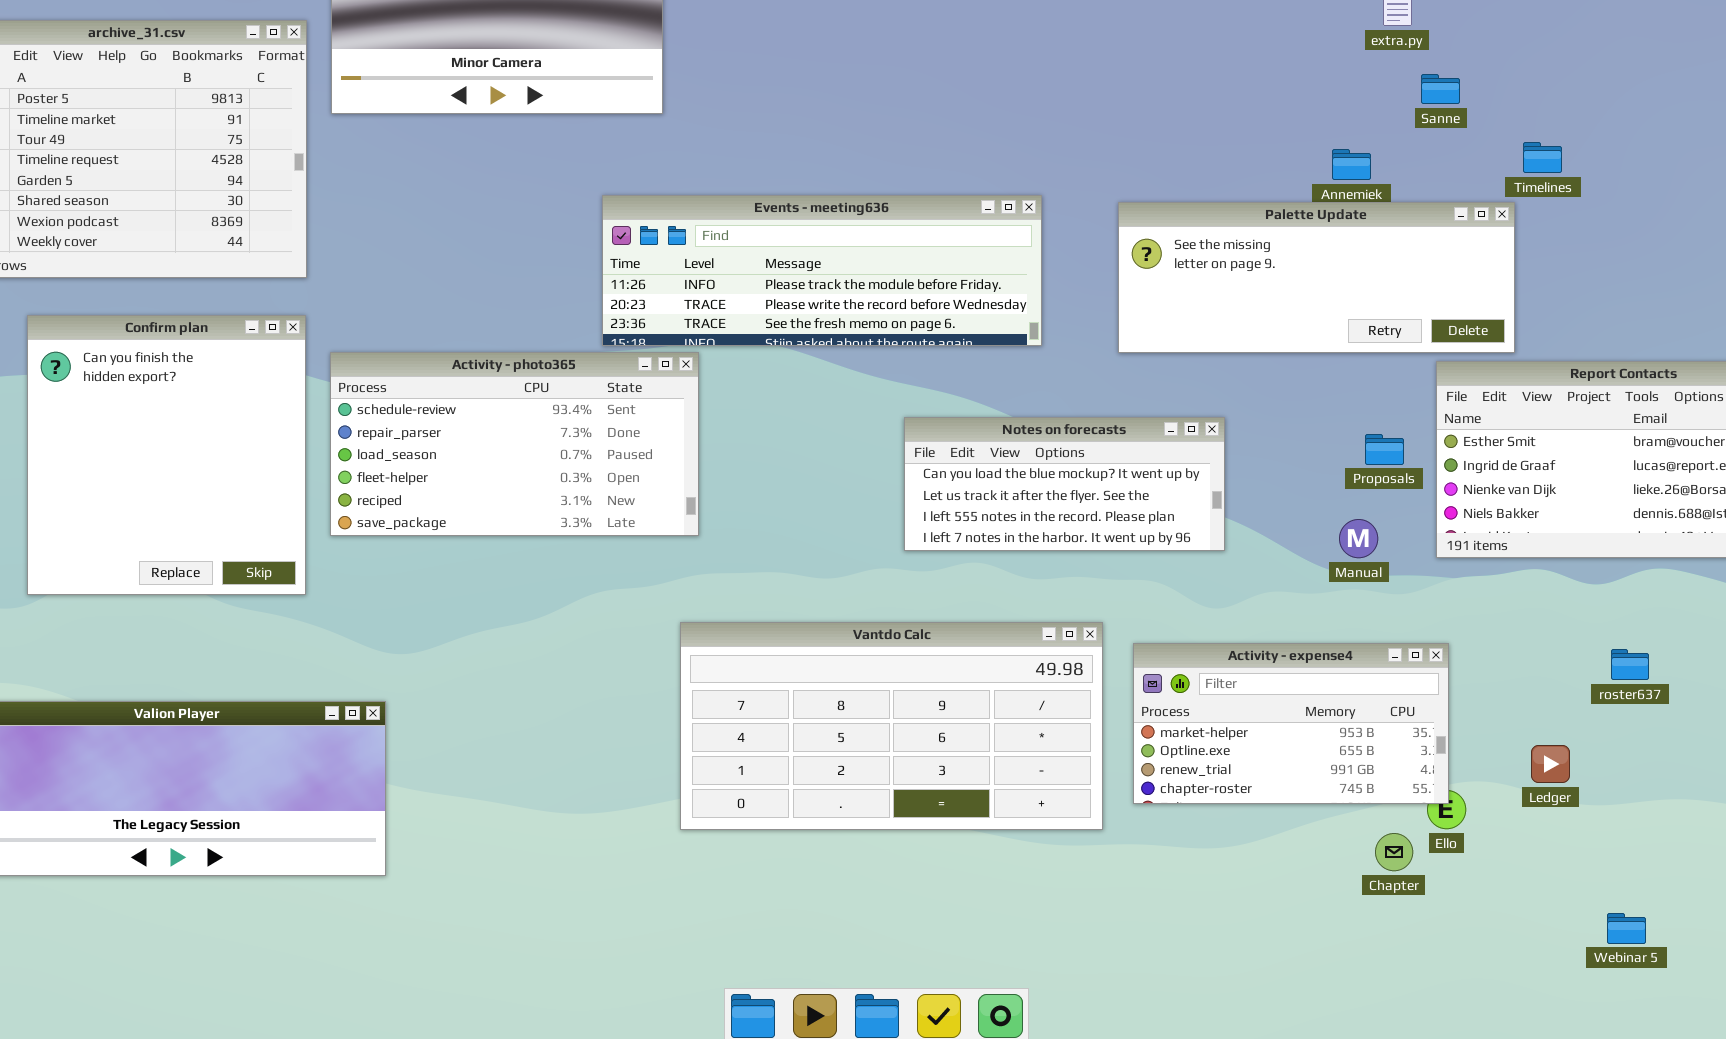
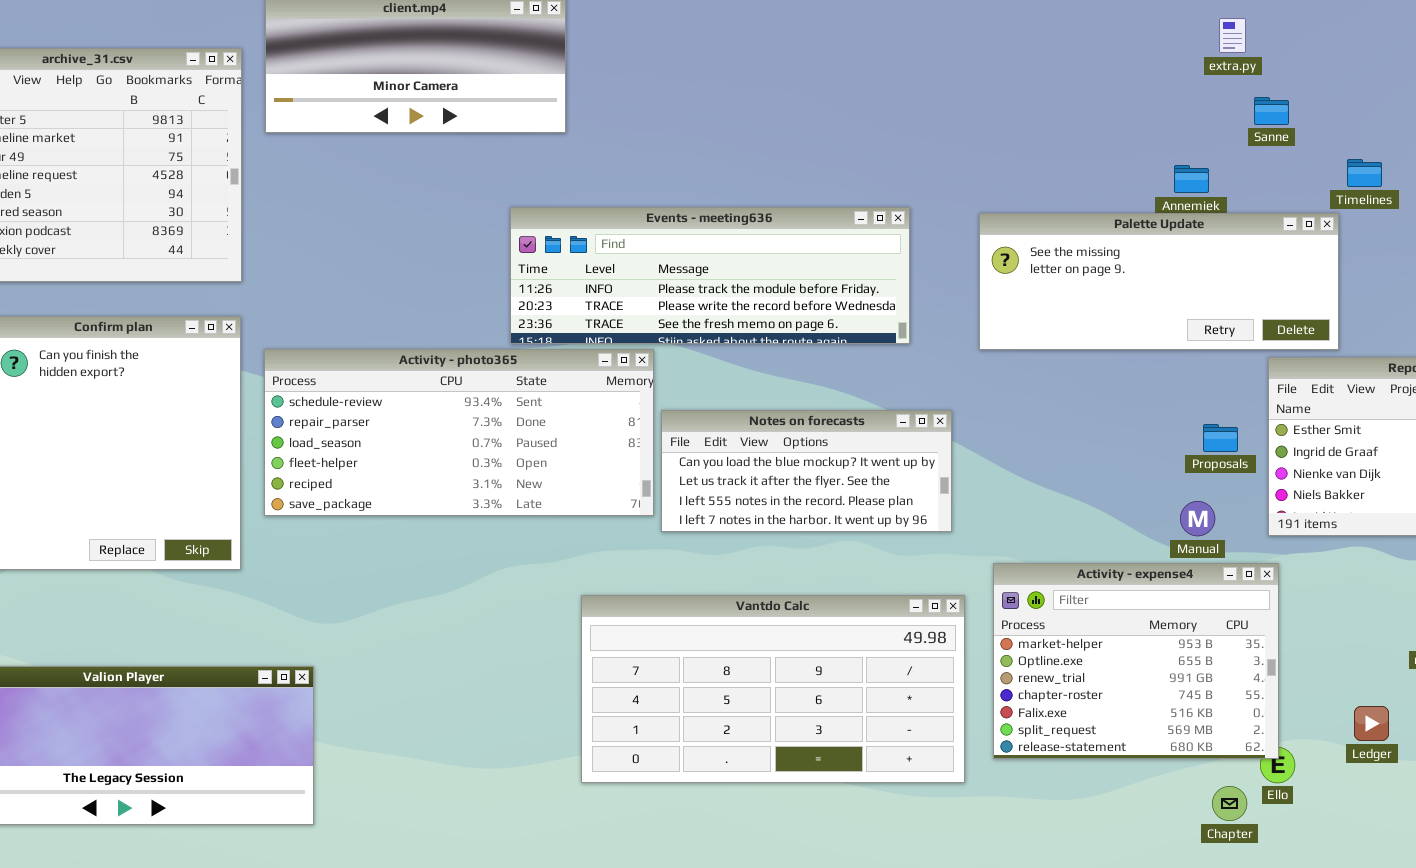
Activity - photo365: [330,352,699,536] -> [264,349,654,516], resized
Notes on forecasts: [904,417,1225,551] -> [661,410,952,532], moved
Activity - expense4: [1133,643,1449,804] -> [993,563,1279,759], resized

